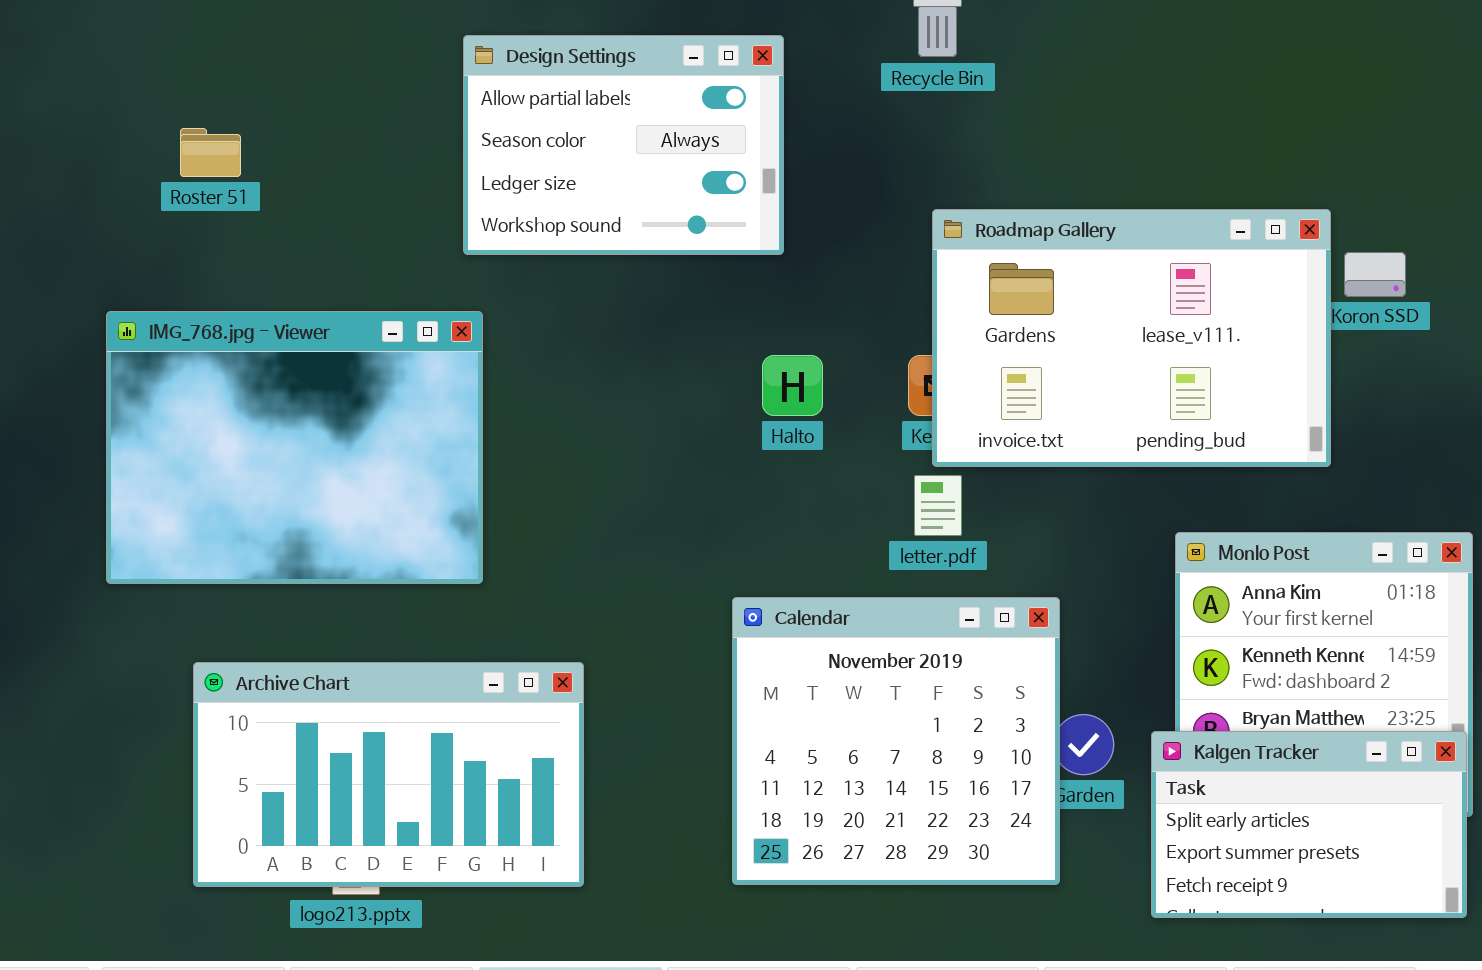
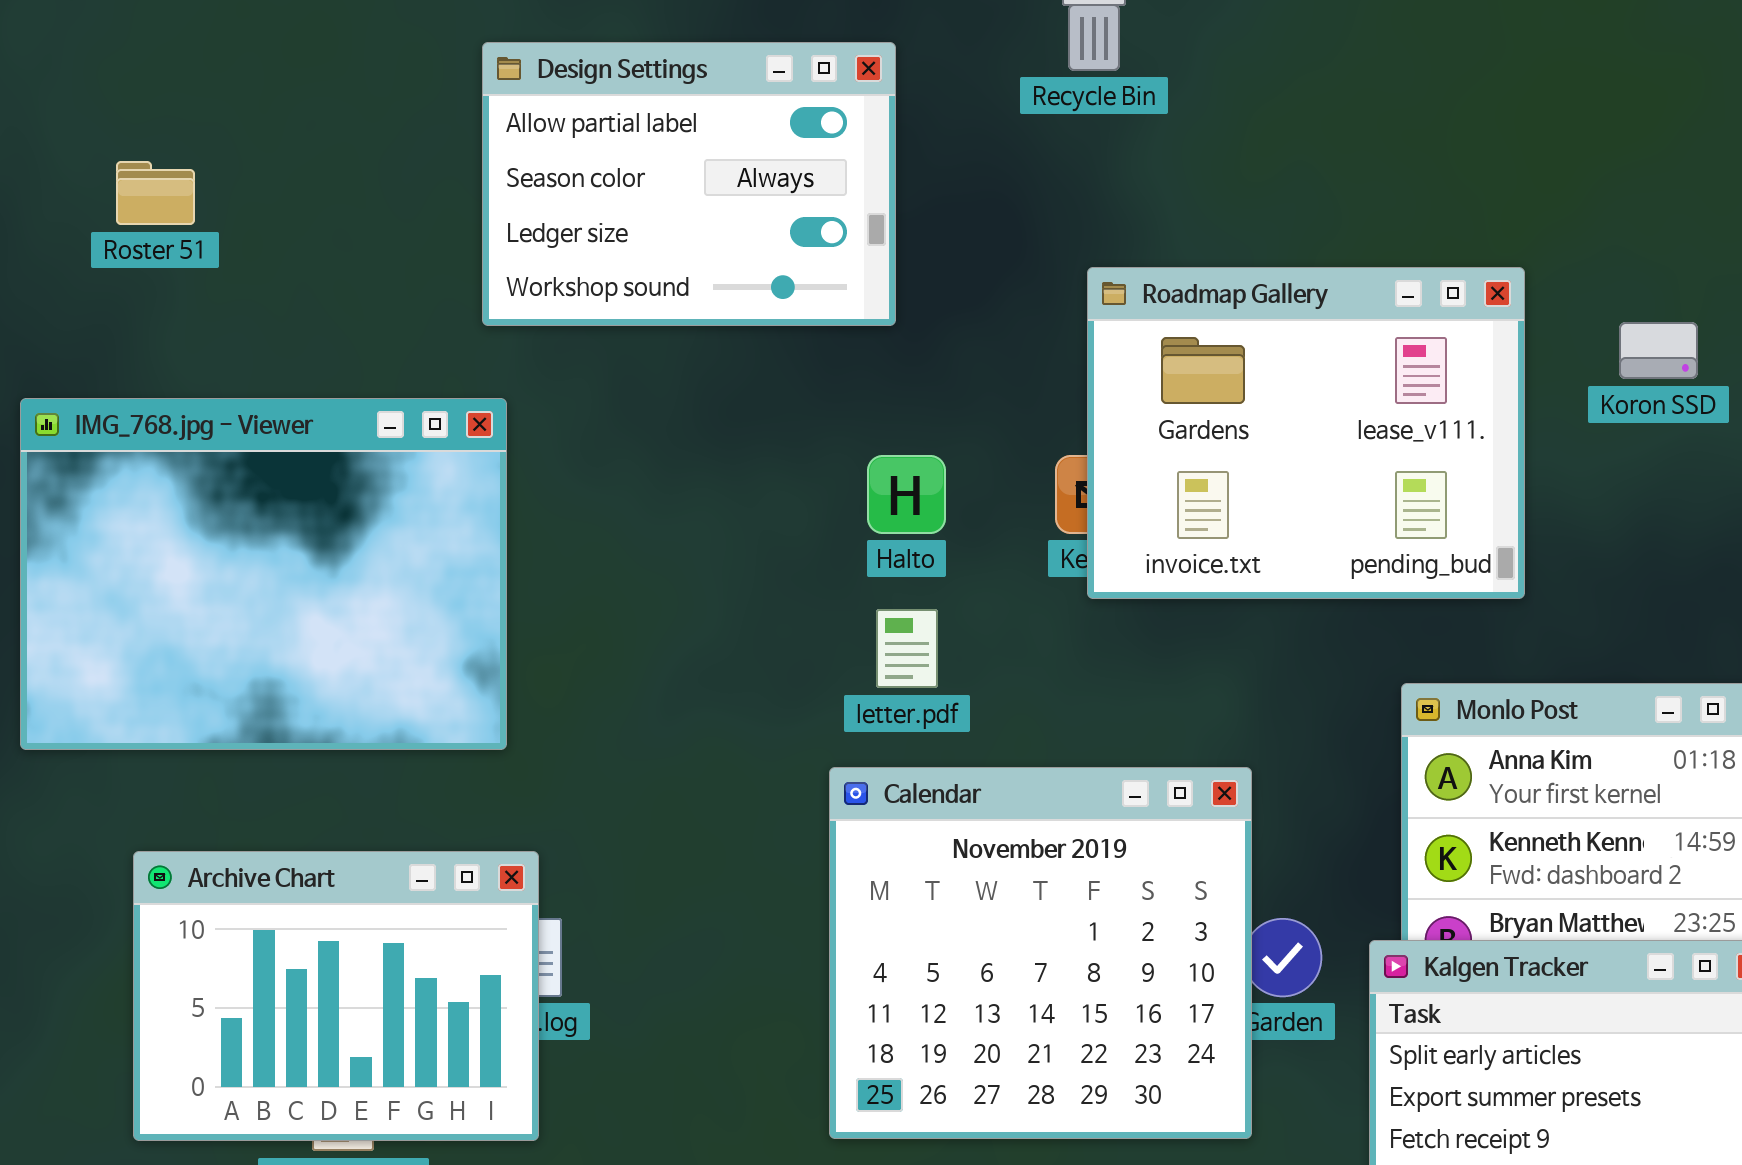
Roadmap Gallery: [932,209,1331,467] -> [1087,267,1525,599], resized
letter.pdf: [914,475,962,536] -> [876,609,938,688], moved
Archive Chart: [193,662,584,887] -> [133,851,539,1141], resized

